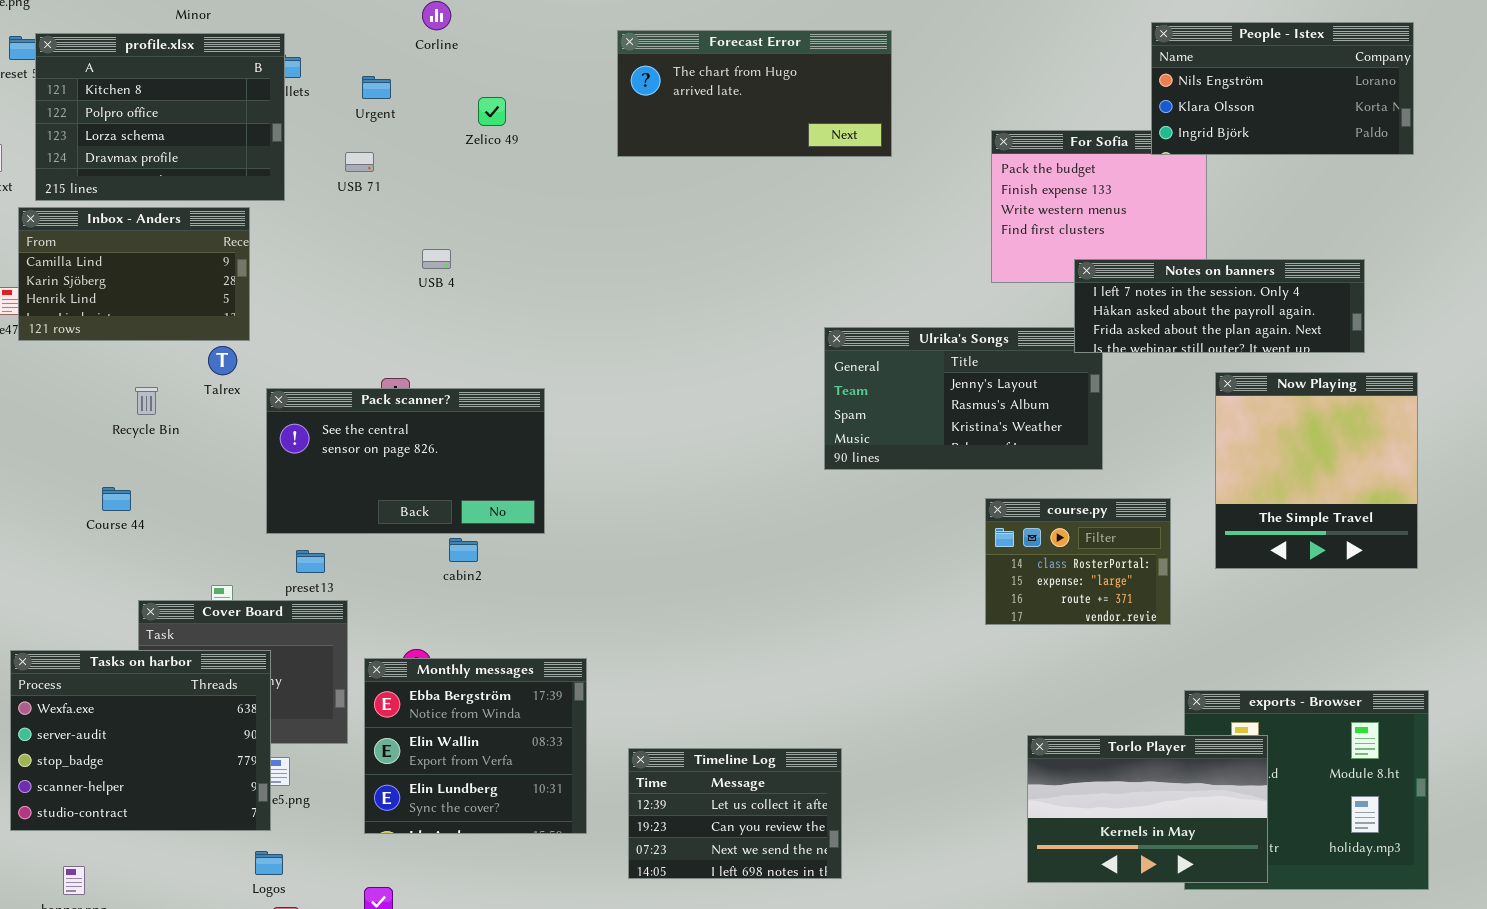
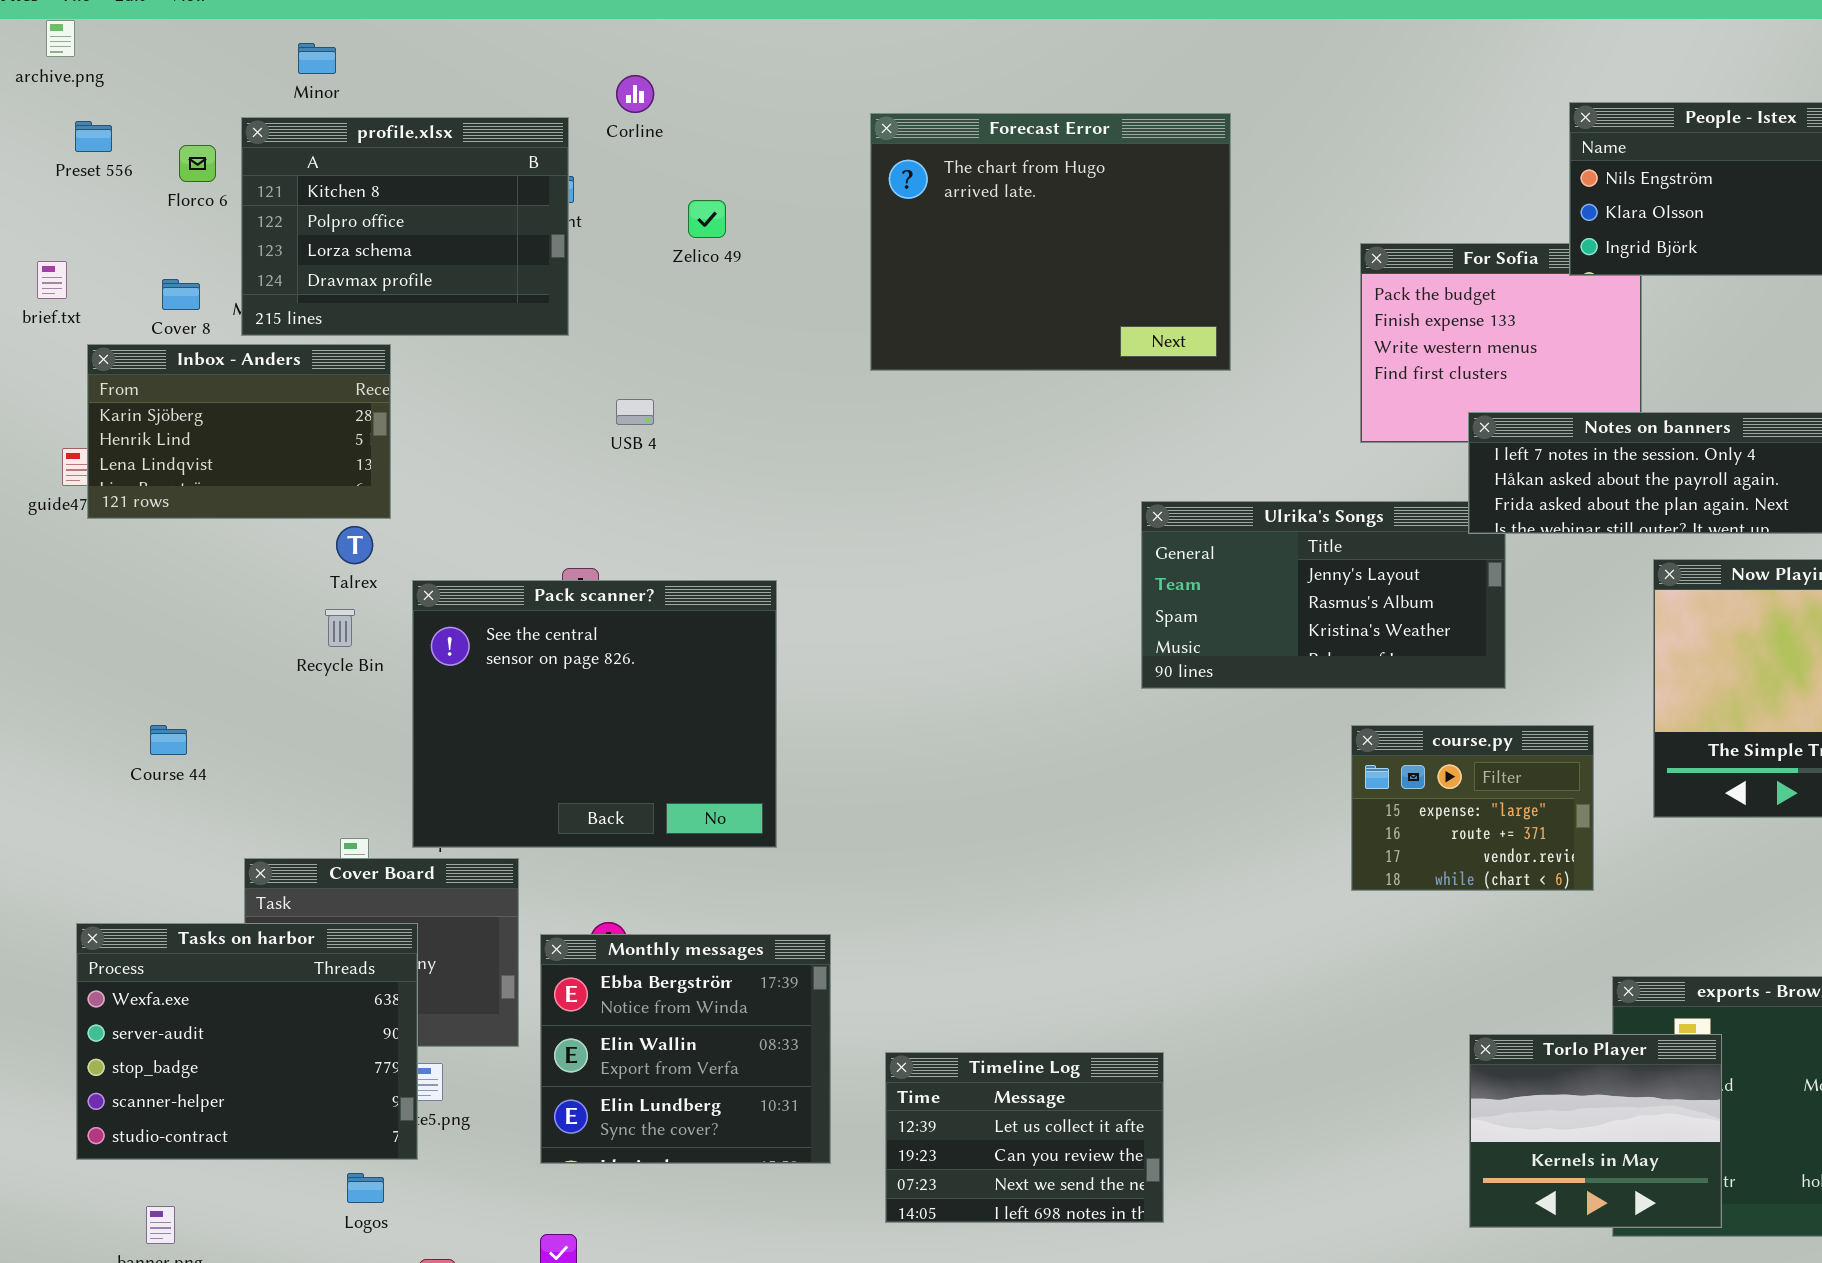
Forecast Error: [617,30,892,157] -> [870,113,1231,371], resized
profile.xlsx: [35,33,285,201] -> [241,117,569,336], moved
Inbox - Anders: [18,207,250,341] -> [87,344,391,519], scrolled down 1 row
Recycle Bin: [135,387,158,415] -> [325,609,355,647], moved
Pack scanner?: [266,388,545,534] -> [412,580,777,848], resized
Course 44: [102,487,131,511] -> [150,725,187,755], moved
course.py: [985,498,1171,625] -> [1351,725,1594,891], scrolled down 1 row
Torlo Player: [1027,735,1268,883] -> [1469,1034,1722,1228], resized
Logos: [255,851,283,875] -> [347,1173,384,1203], moved

